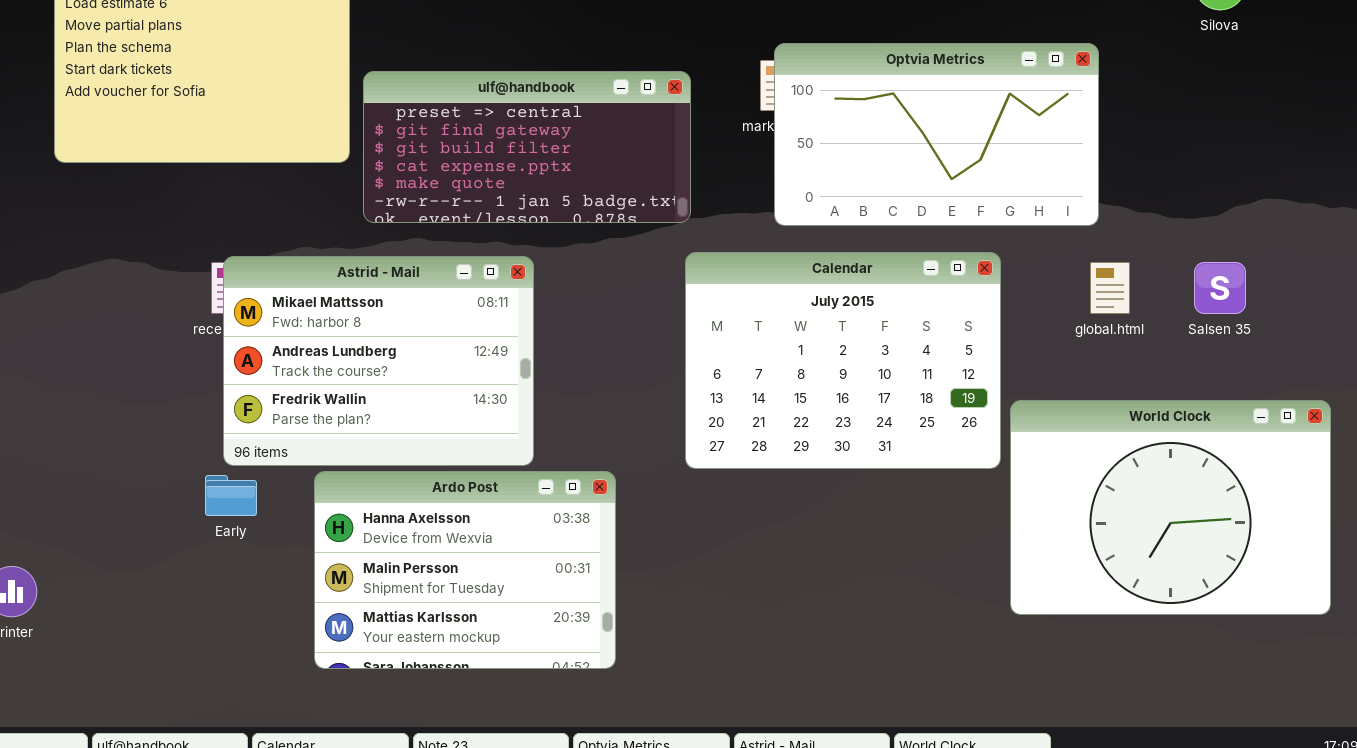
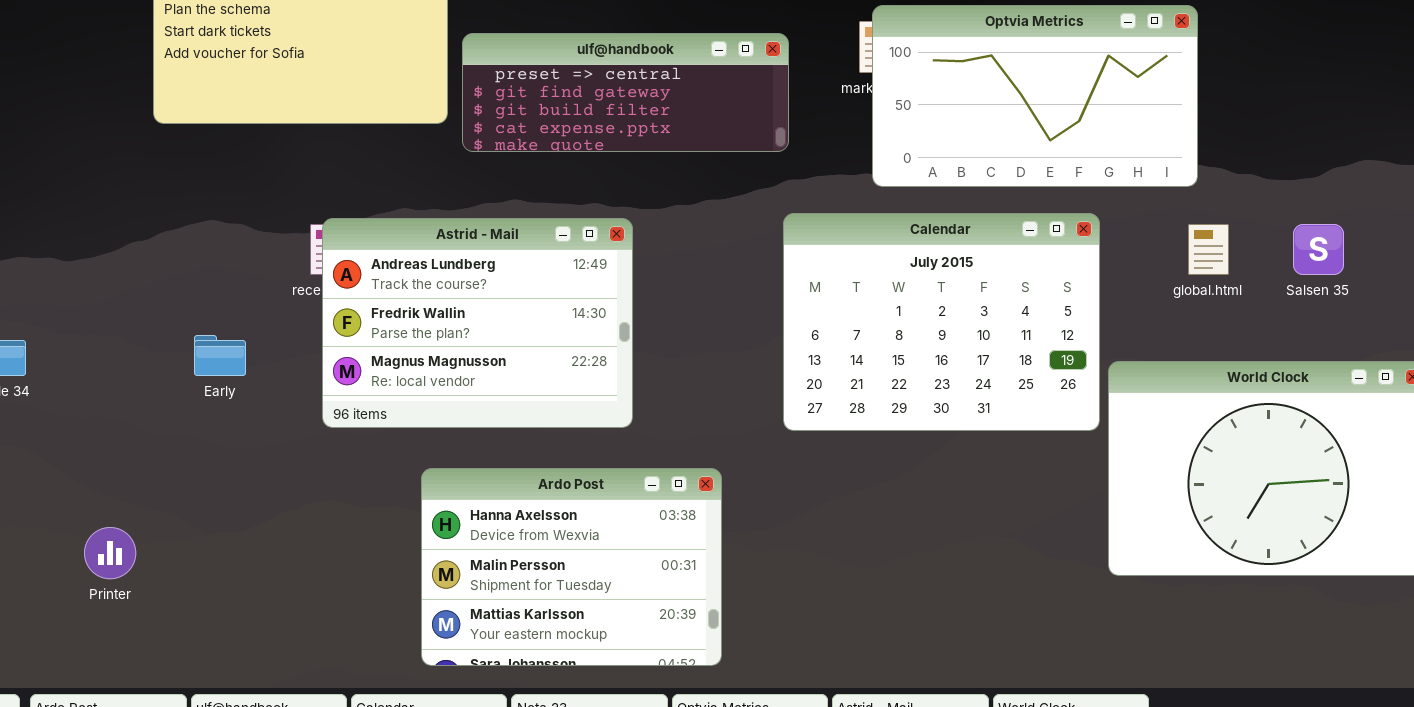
ulf@handbook: [363,71,691,223] -> [462,33,789,152], resized
Astrid - Mail: [223,256,534,466] -> [322,218,633,428], scrolled down 1 row
Ardo Post: [314,471,616,669] -> [421,468,722,666], moved
Early: [205,475,257,516] -> [194,335,246,376], moved

